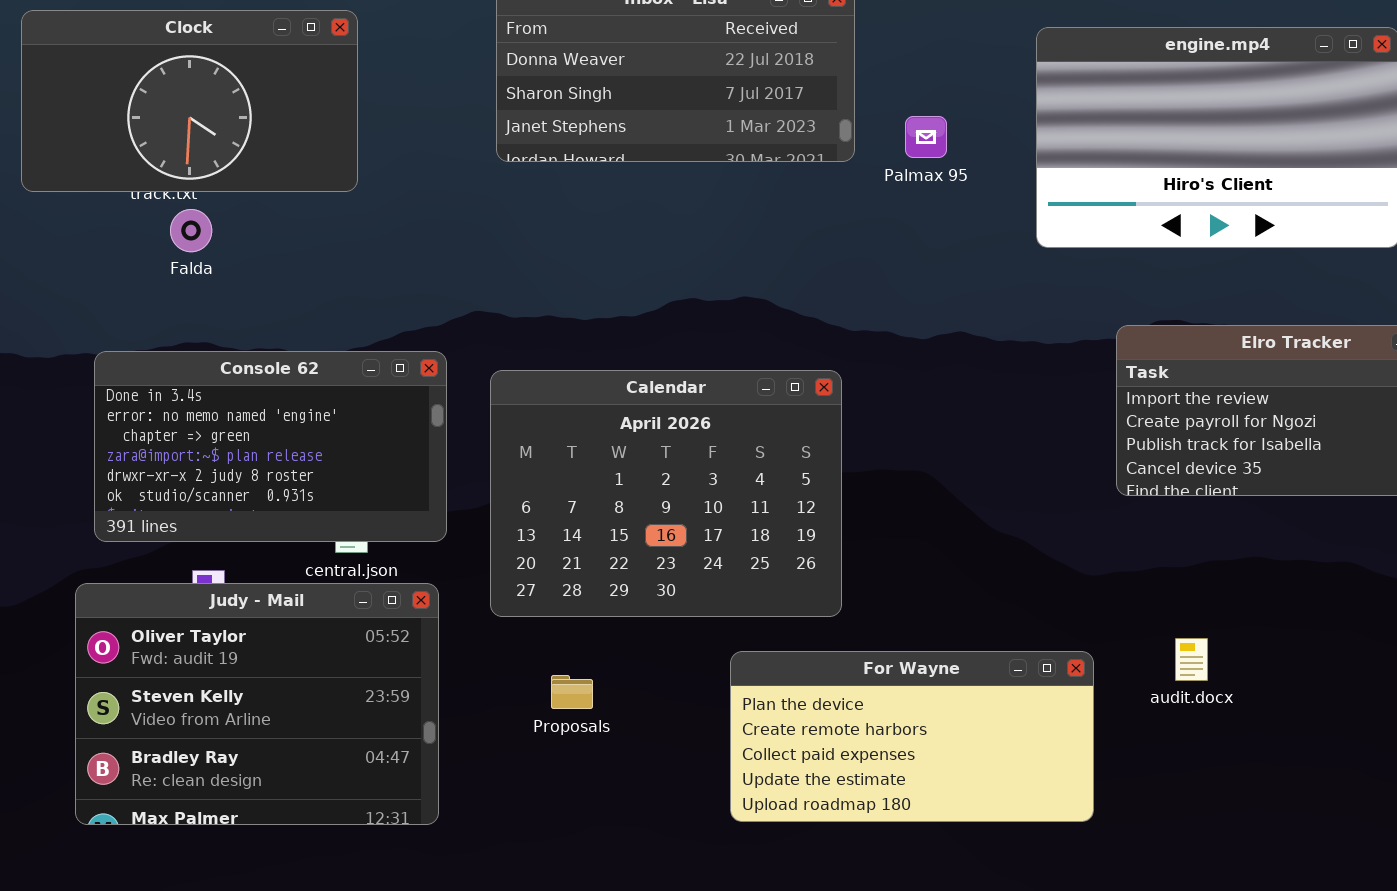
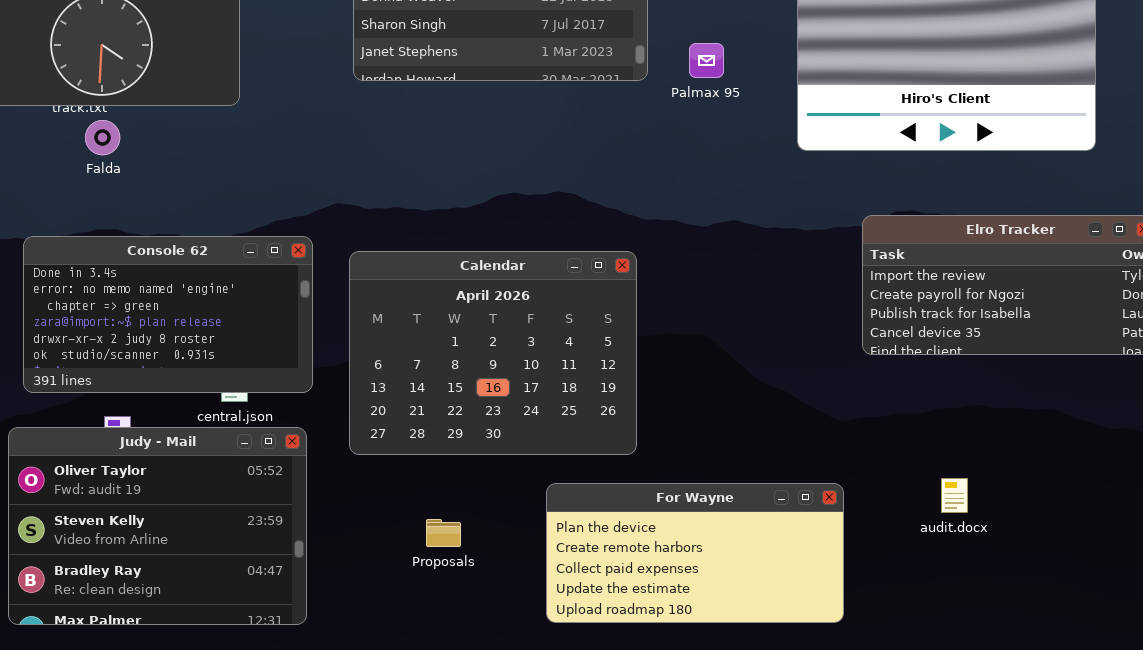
audit.docx: [1175,638,1208,681] -> [941,478,968,513], moved
Proposals: [551,675,593,709] -> [426,519,461,547], moved

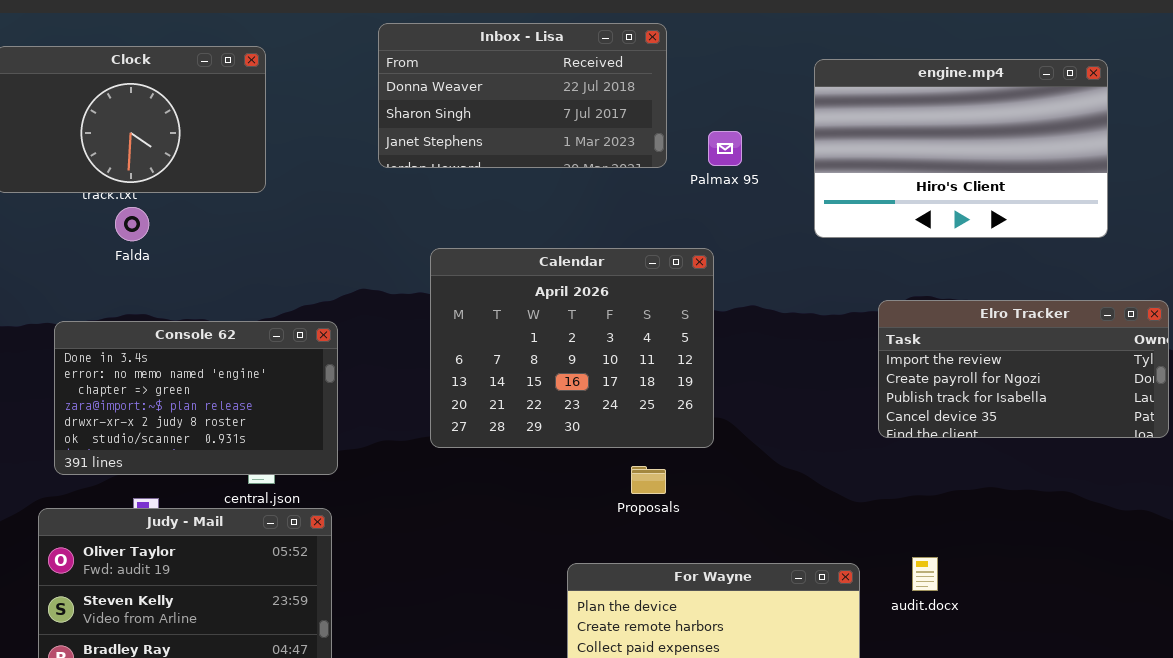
Calendar: [349,251,637,455] -> [430,248,714,448], moved
audit.docx: [941,478,968,513] -> [912,557,938,591], moved
Proposals: [426,519,461,547] -> [631,466,666,494], moved

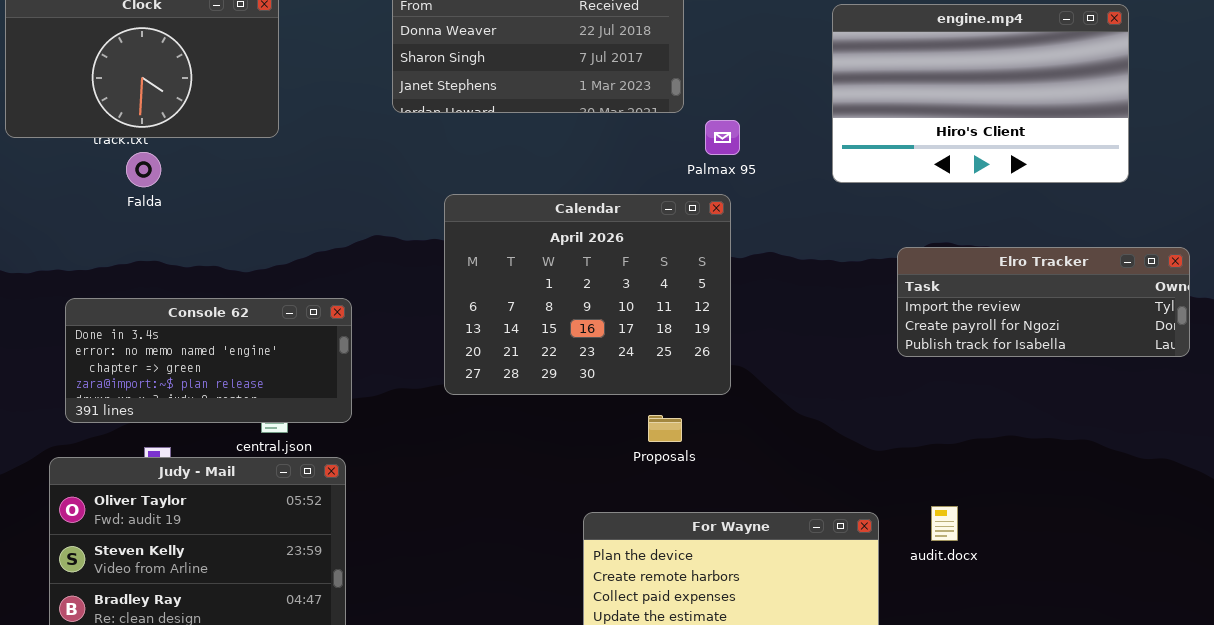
Palmax 95: [708,131,742,166] -> [705,120,740,155], moved
Elro Tracker: [878,300,1169,438] -> [897,247,1190,357], resized
Console 62: [54,321,338,475] -> [65,298,352,423], resized

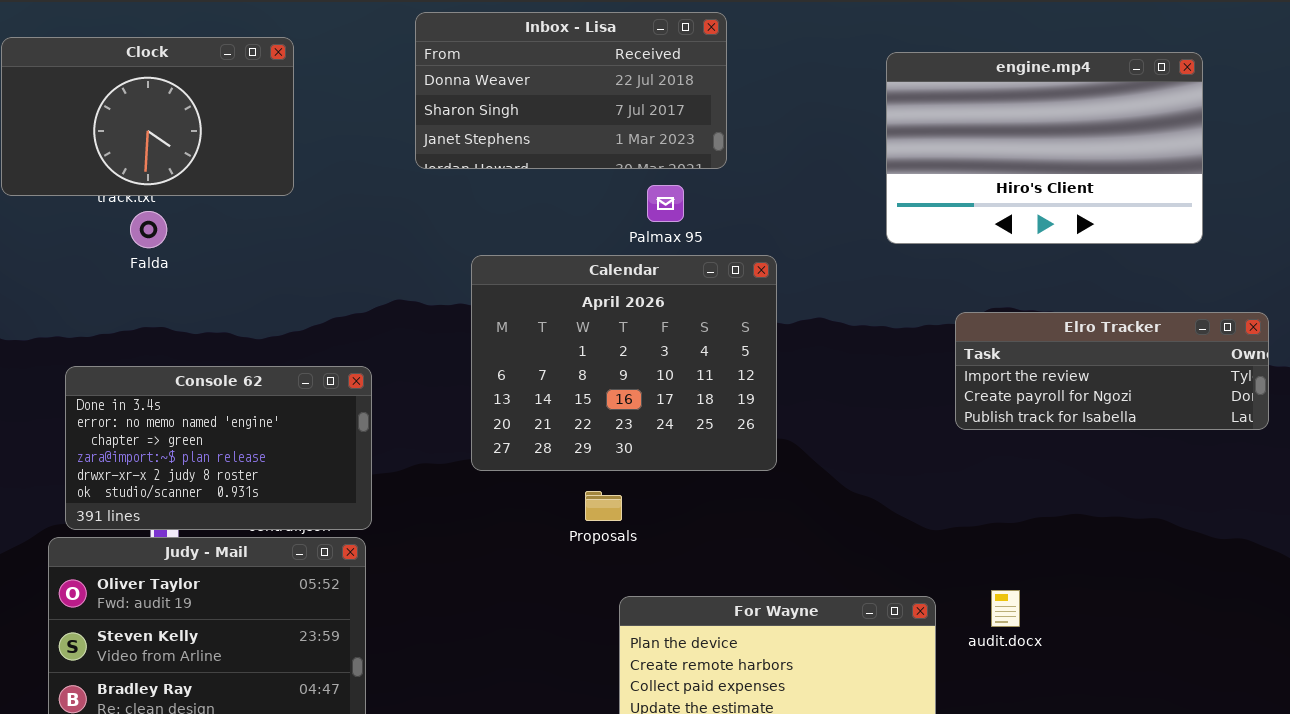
Palmax 95: [705,120,740,155] -> [647,185,684,222], moved
Console 62: [65,298,352,423] -> [65,366,372,530], resized
Proposals: [648,415,682,442] -> [585,491,622,521], moved

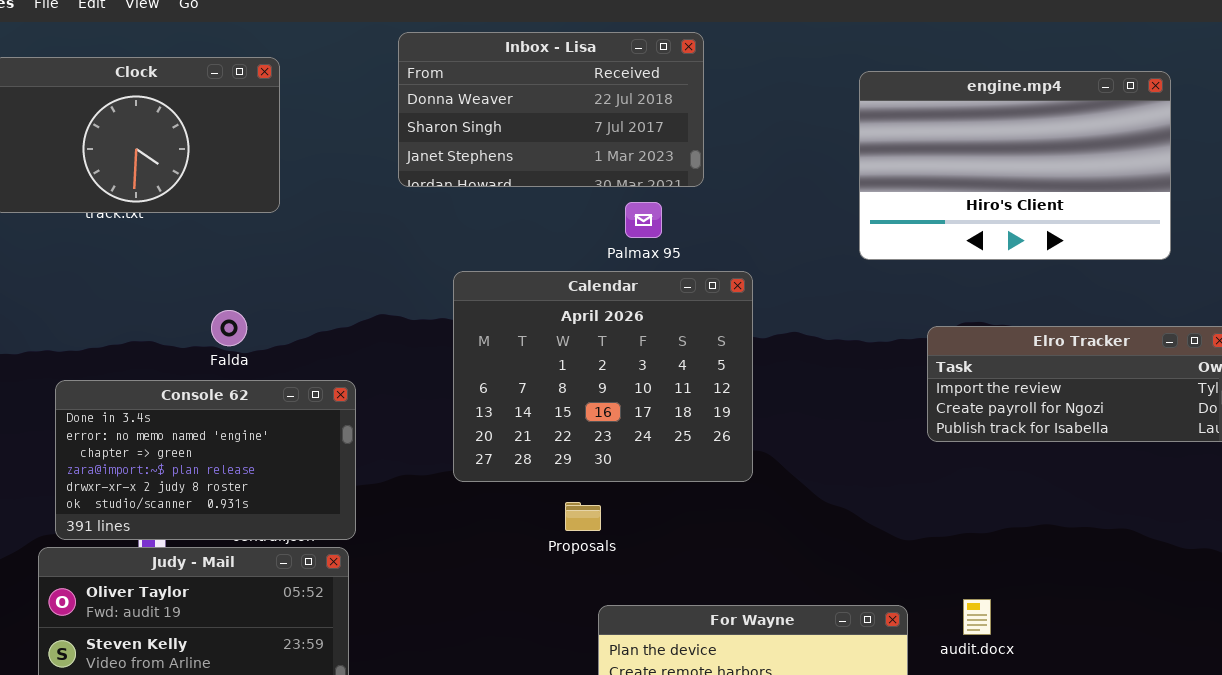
Falda: [130,211,167,248] -> [211,310,247,346], moved

